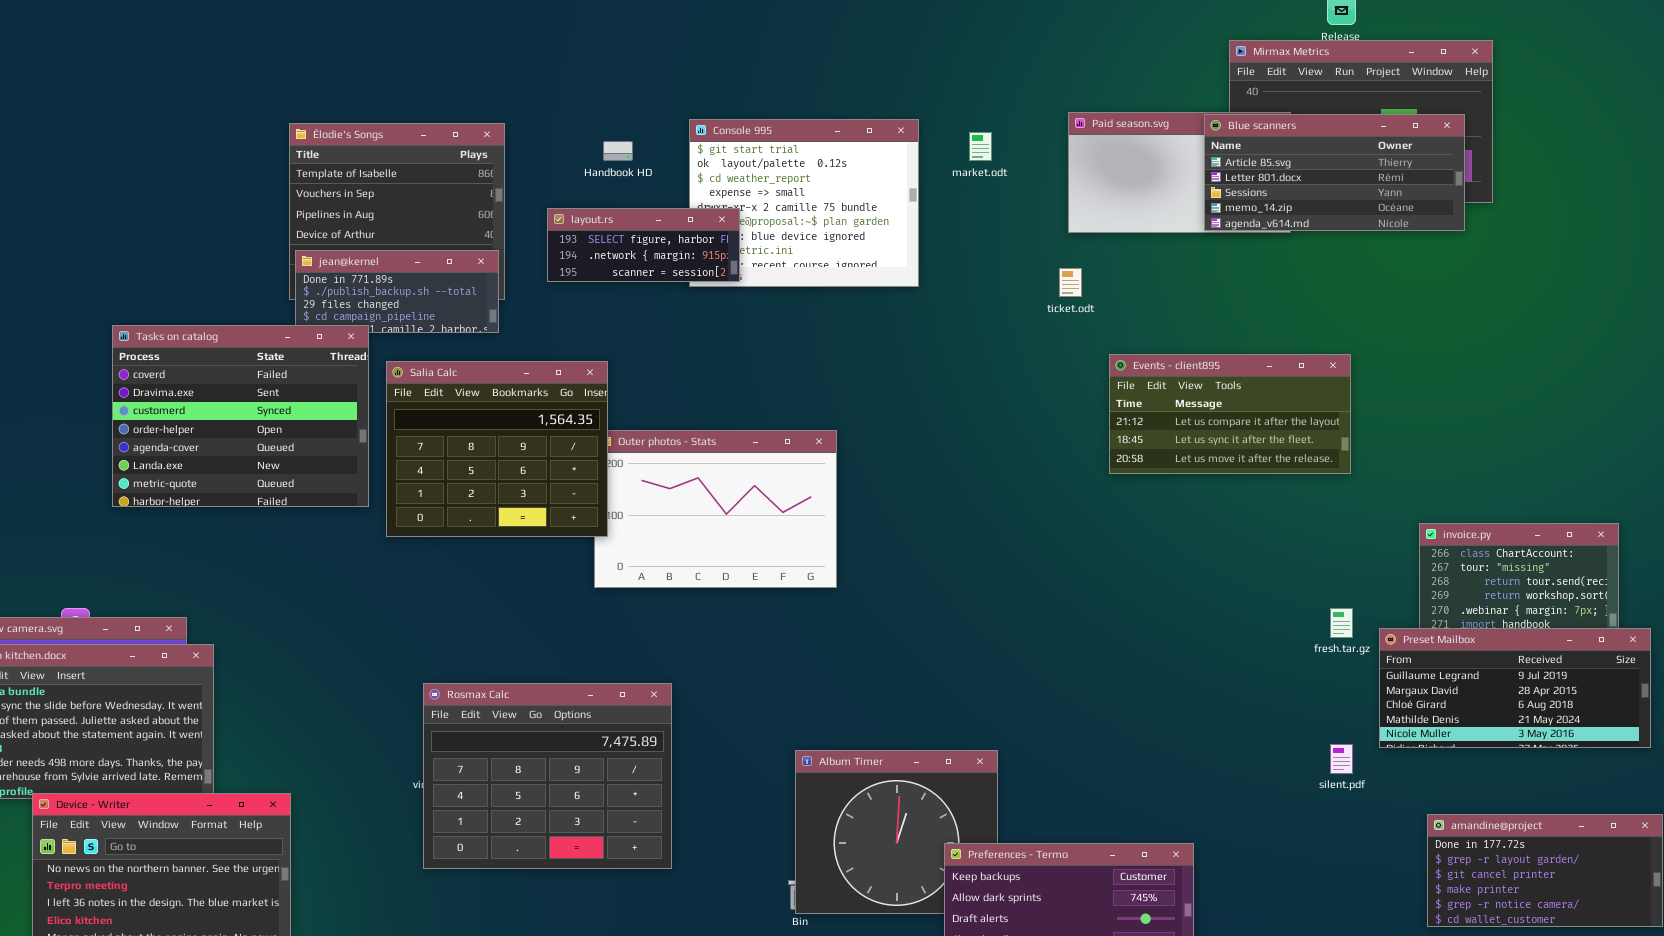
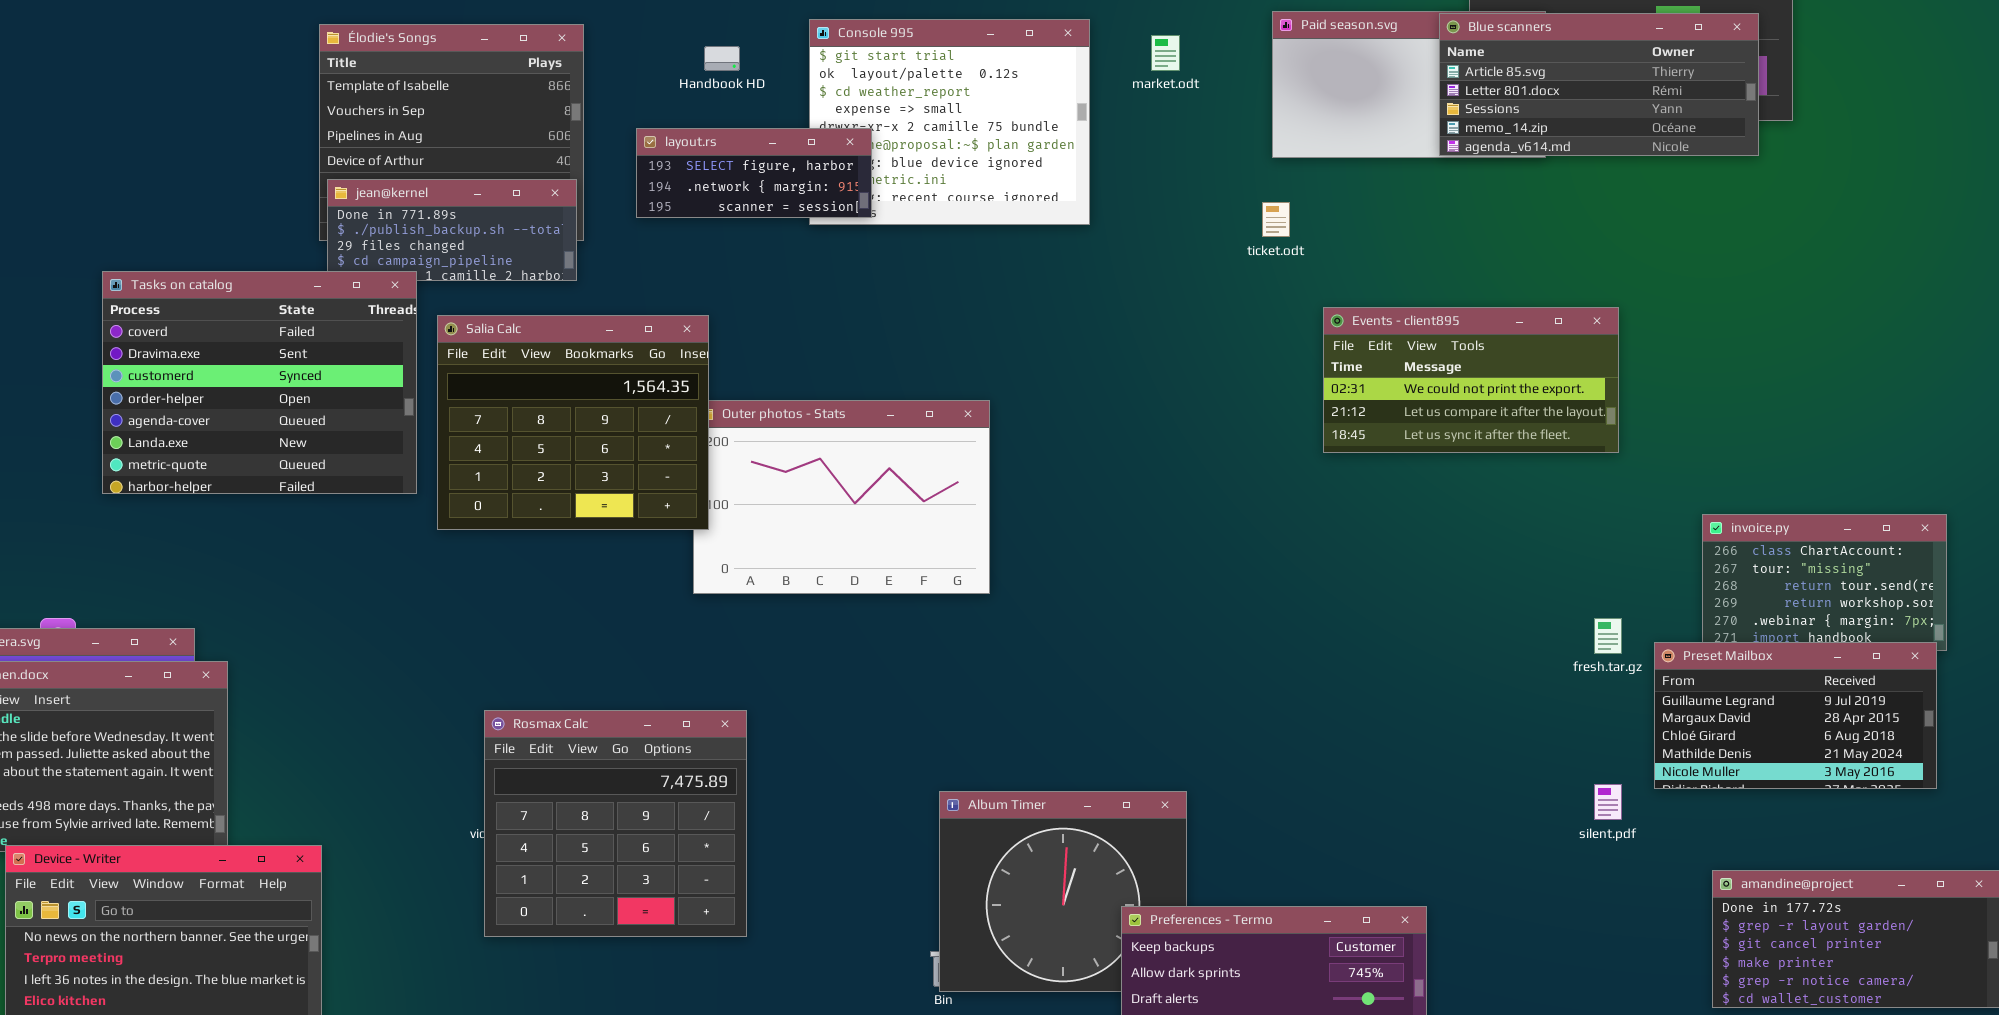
Events - client895: [1109,354,1351,474] -> [1323,307,1619,453], scrolled up 1 row
Preset Mailbox: [1379,628,1651,748] -> [1654,642,1937,789], resized
Rosmax Calc: [423,683,672,869] -> [484,710,747,937], resized

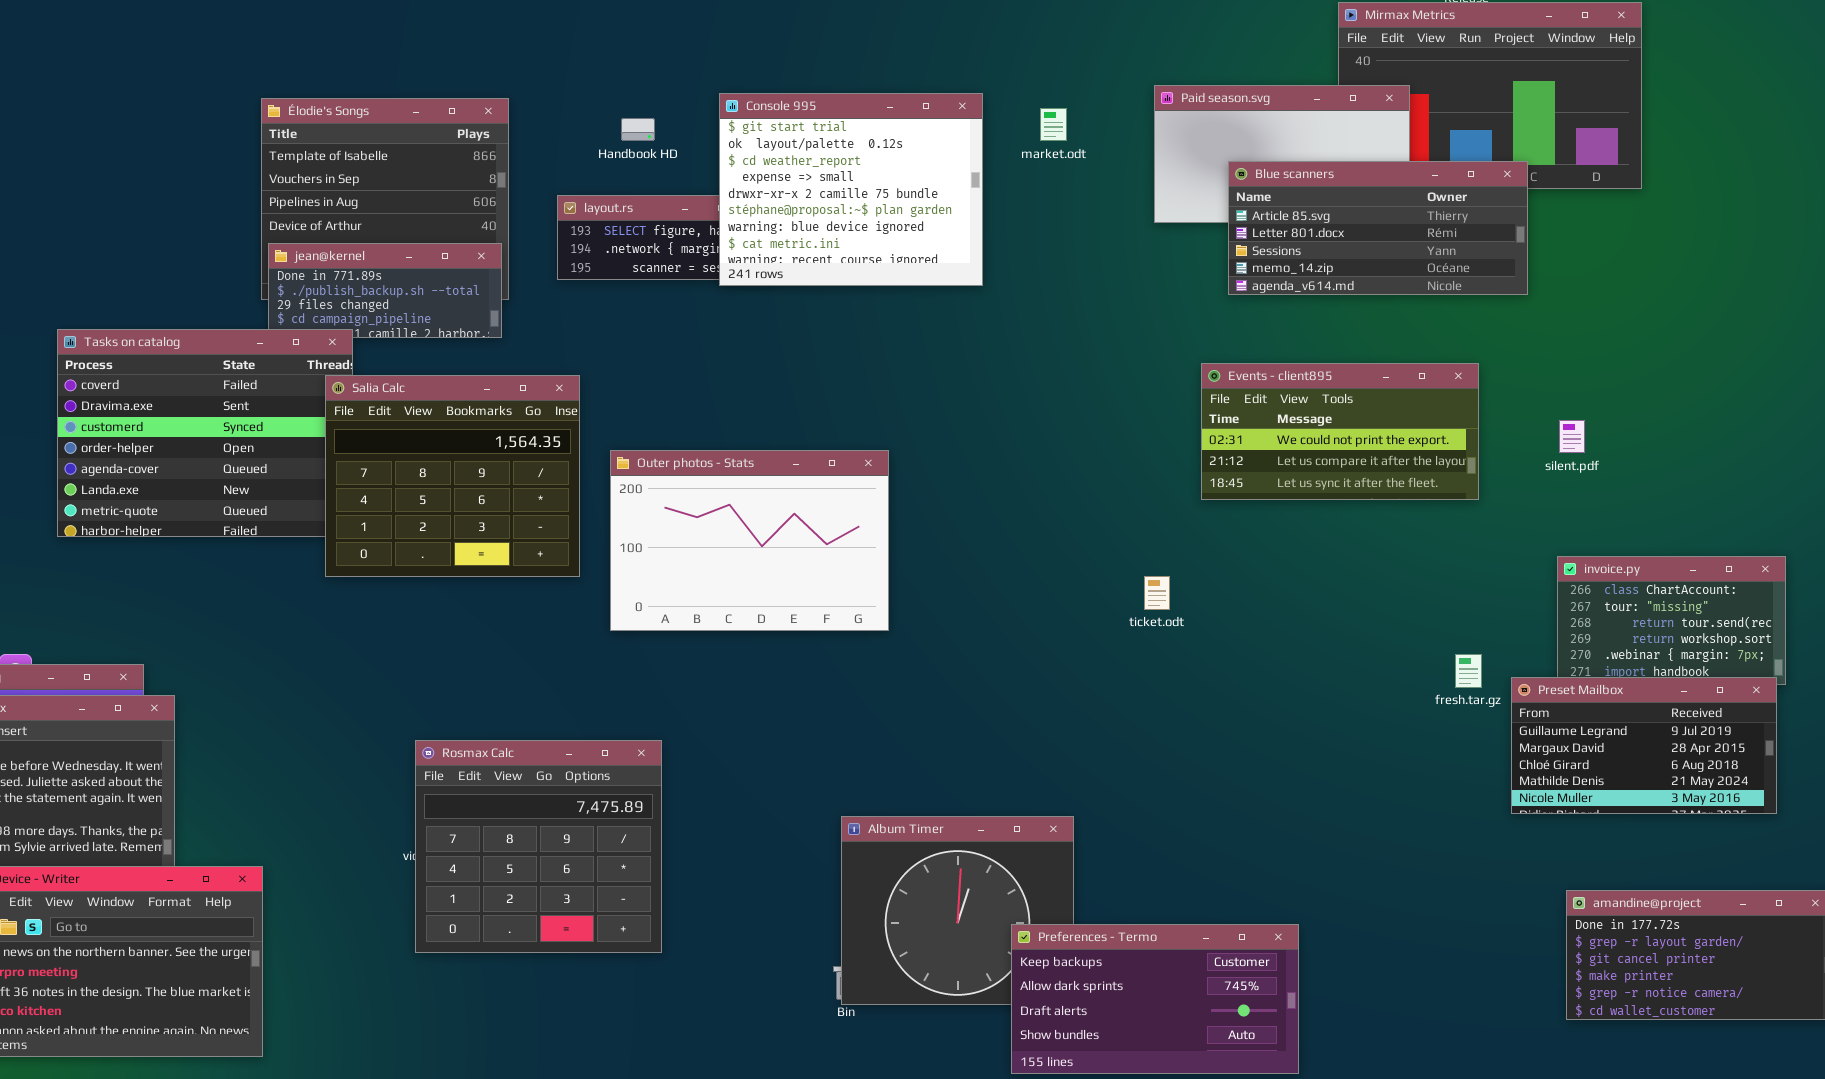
Blue scanners: [1439,13,1759,156] -> [1228,161,1528,295], moved
Console 995: [809,19,1090,225] -> [719,93,983,286], raised
ticket.odt: [1262,202,1290,237] -> [1144,576,1170,610], moved
Salia Calc: [437,315,709,530] -> [325,375,580,577], moved
silent.pdf: [1594,784,1622,820] -> [1559,420,1585,453], moved

